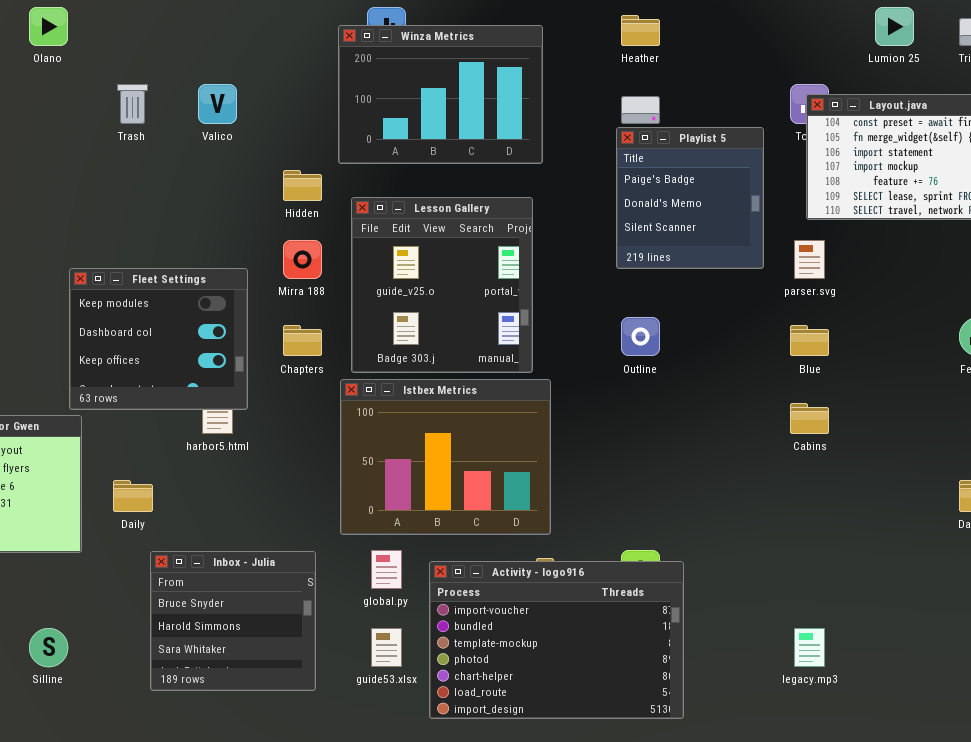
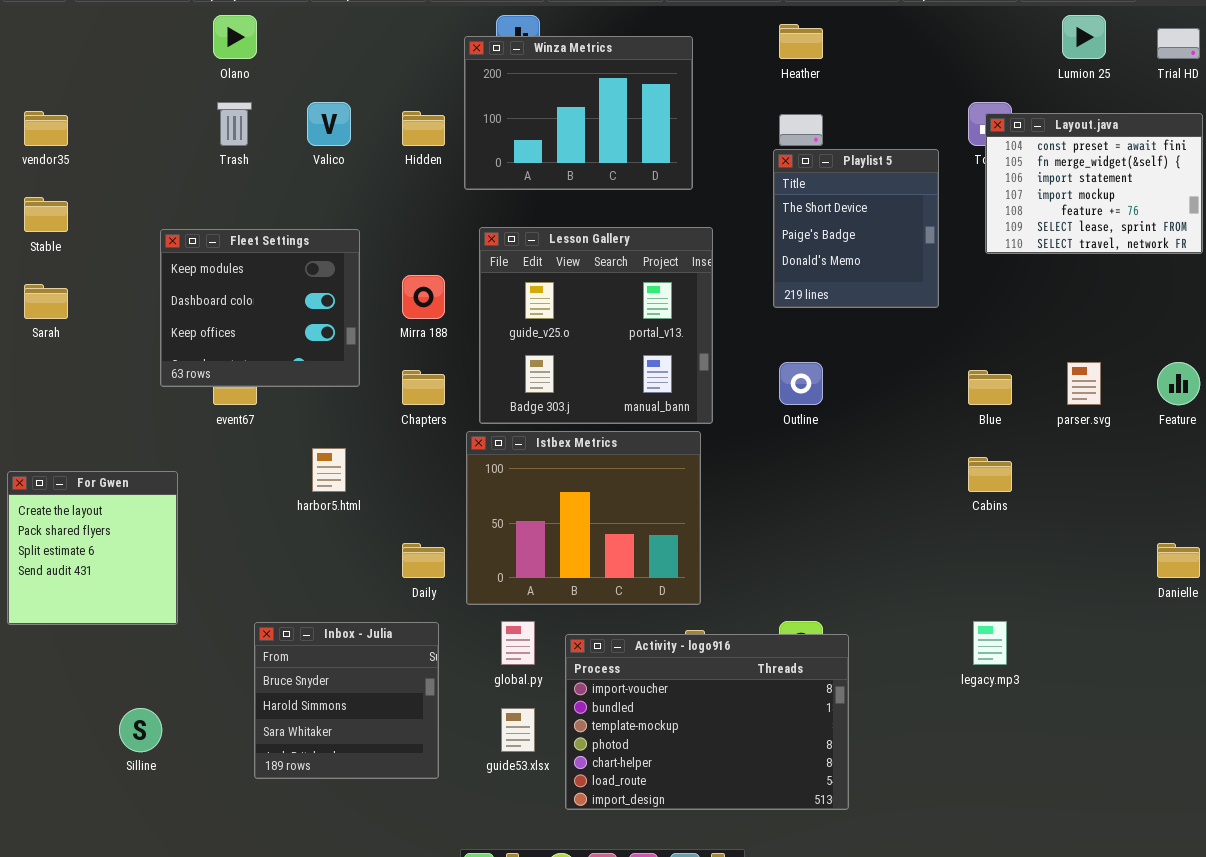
Olano: [29,7,68,46] -> [213,15,257,59], moved
Playlist 5: [616,127,764,269] -> [773,149,939,308], scrolled up 1 row
Hidden: [283,170,322,201] -> [402,111,445,146], moved
Lesson Gallery: [351,197,533,373] -> [479,227,713,424], resized
parser.svg: [794,240,825,279] -> [1067,362,1101,405], moved
Fleet Settings: [69,268,248,410] -> [160,229,360,387], moved
Daily: [113,480,153,512] -> [402,543,445,578], moved
legacy.mp3: [794,628,825,667] -> [973,621,1007,665], moved

